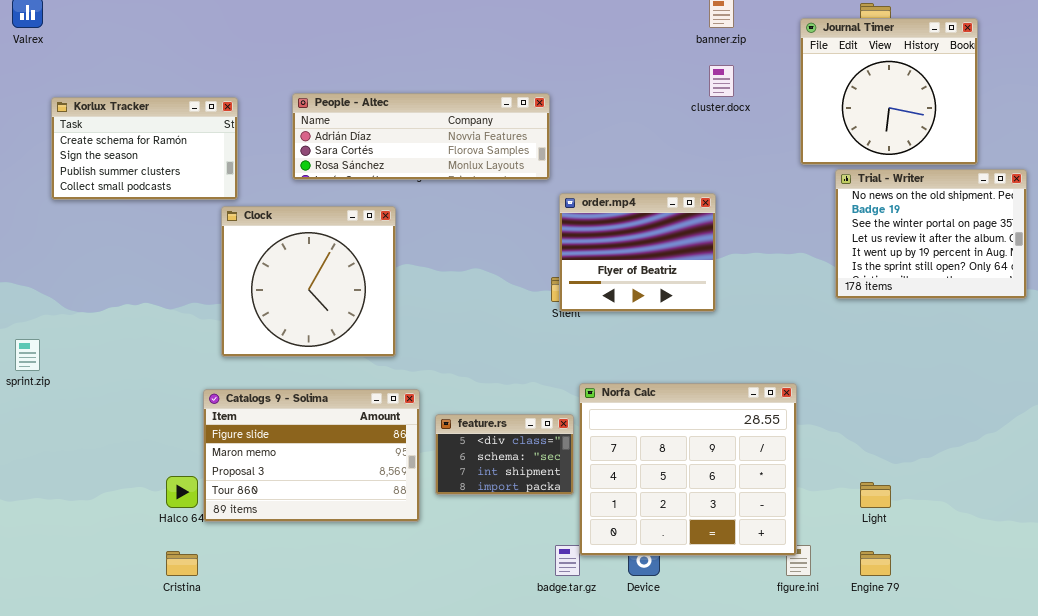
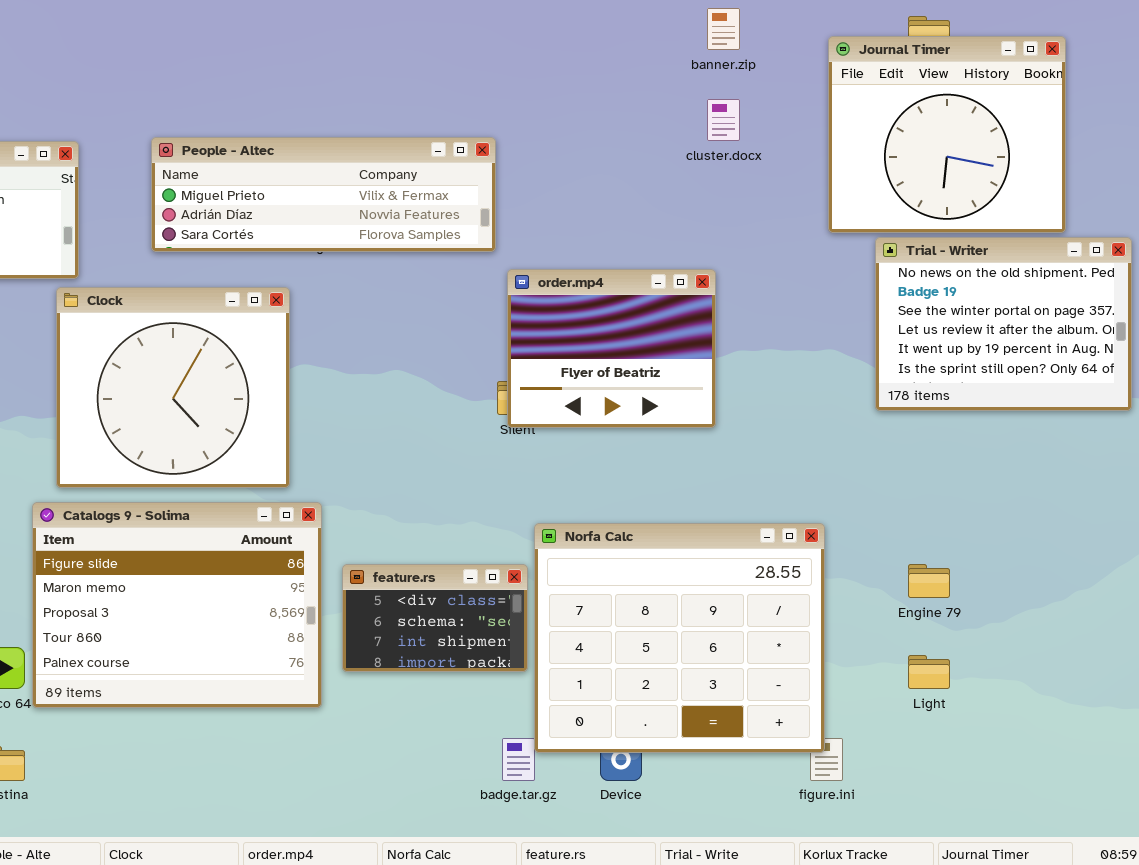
People - Altec: [292,93,550,180] -> [151,137,496,252], scrolled up 1 row
Catalogs 9 - Solima: [203,389,420,522] -> [32,502,322,708], resized
Engine 79: [860,551,891,576] -> [908,564,950,598], moved

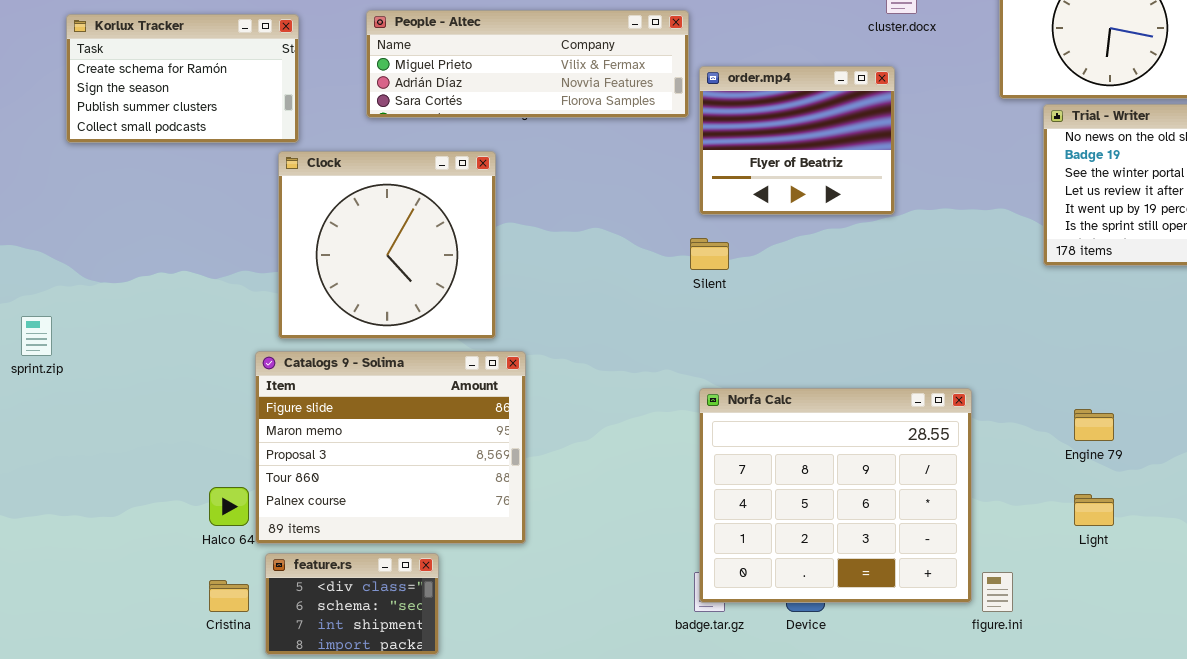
order.mp4: [507,269,716,428] -> [699,66,895,215], moved
Norfa Calc: [534,523,825,753] -> [699,388,972,603], moved
feature.rs: [342,564,528,672] -> [265,553,439,655], moved

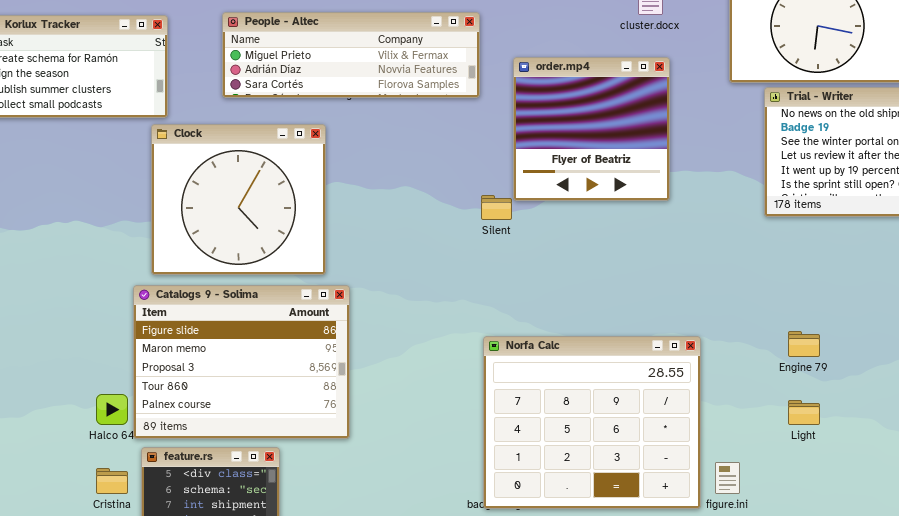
order.mp4: [699,66,895,215] -> [513,57,670,201], moved, resized
Norfa Calc: [699,388,972,603] -> [483,336,701,509], moved

